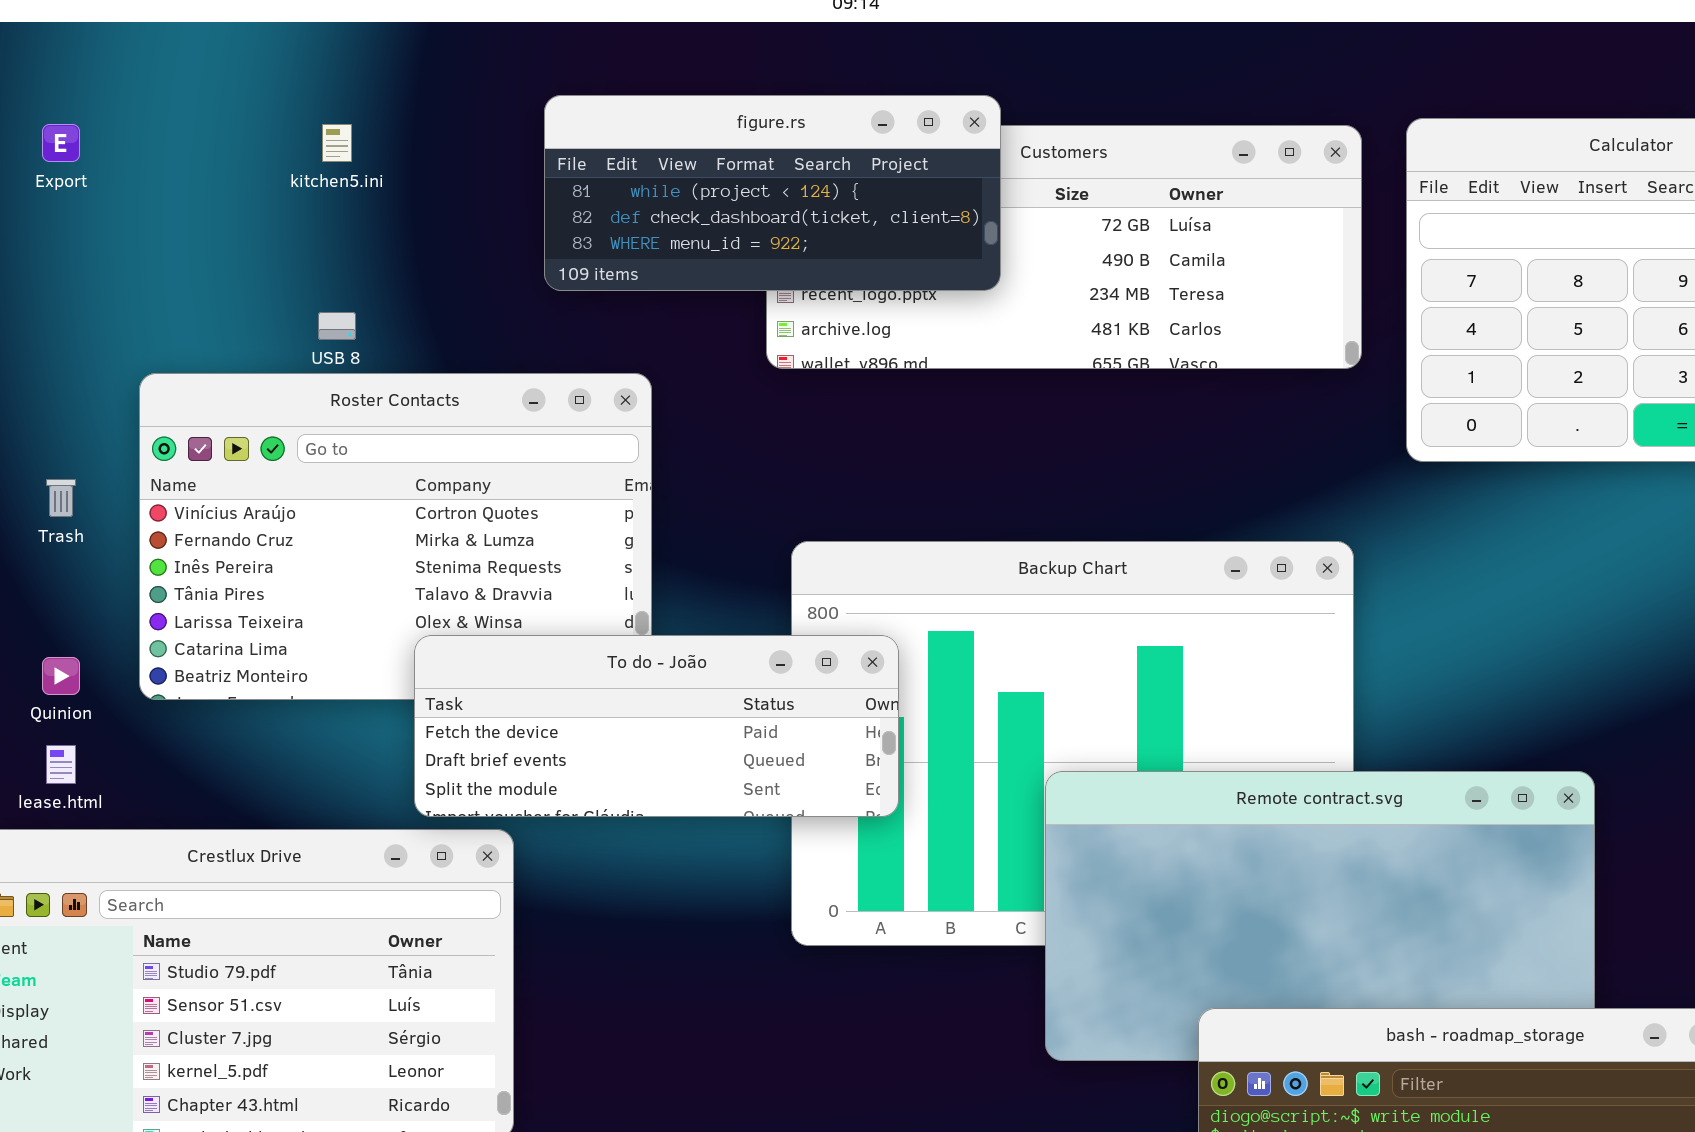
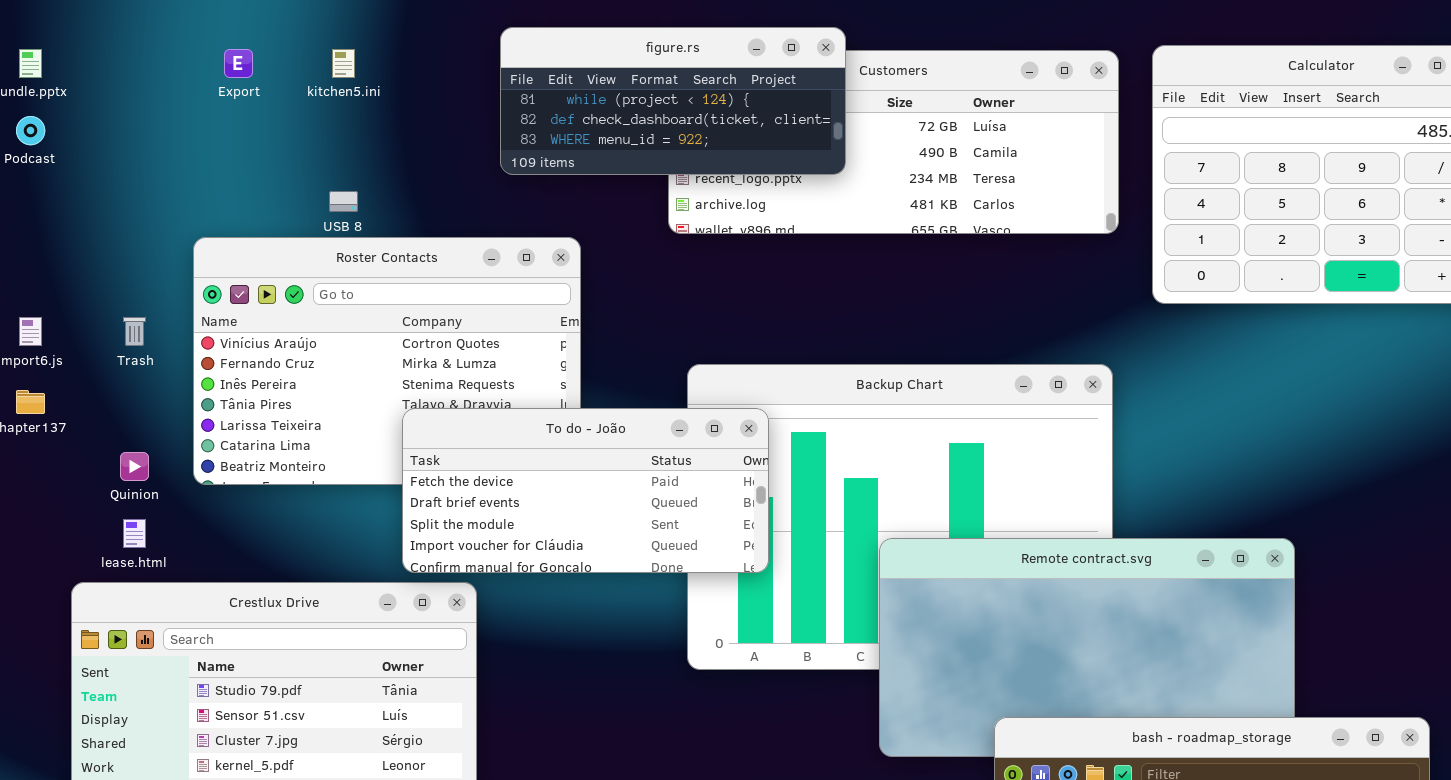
Export: [42,124,80,162] -> [224,49,253,78], moved
To do - João: [414,635,899,817] -> [402,408,769,573], resized

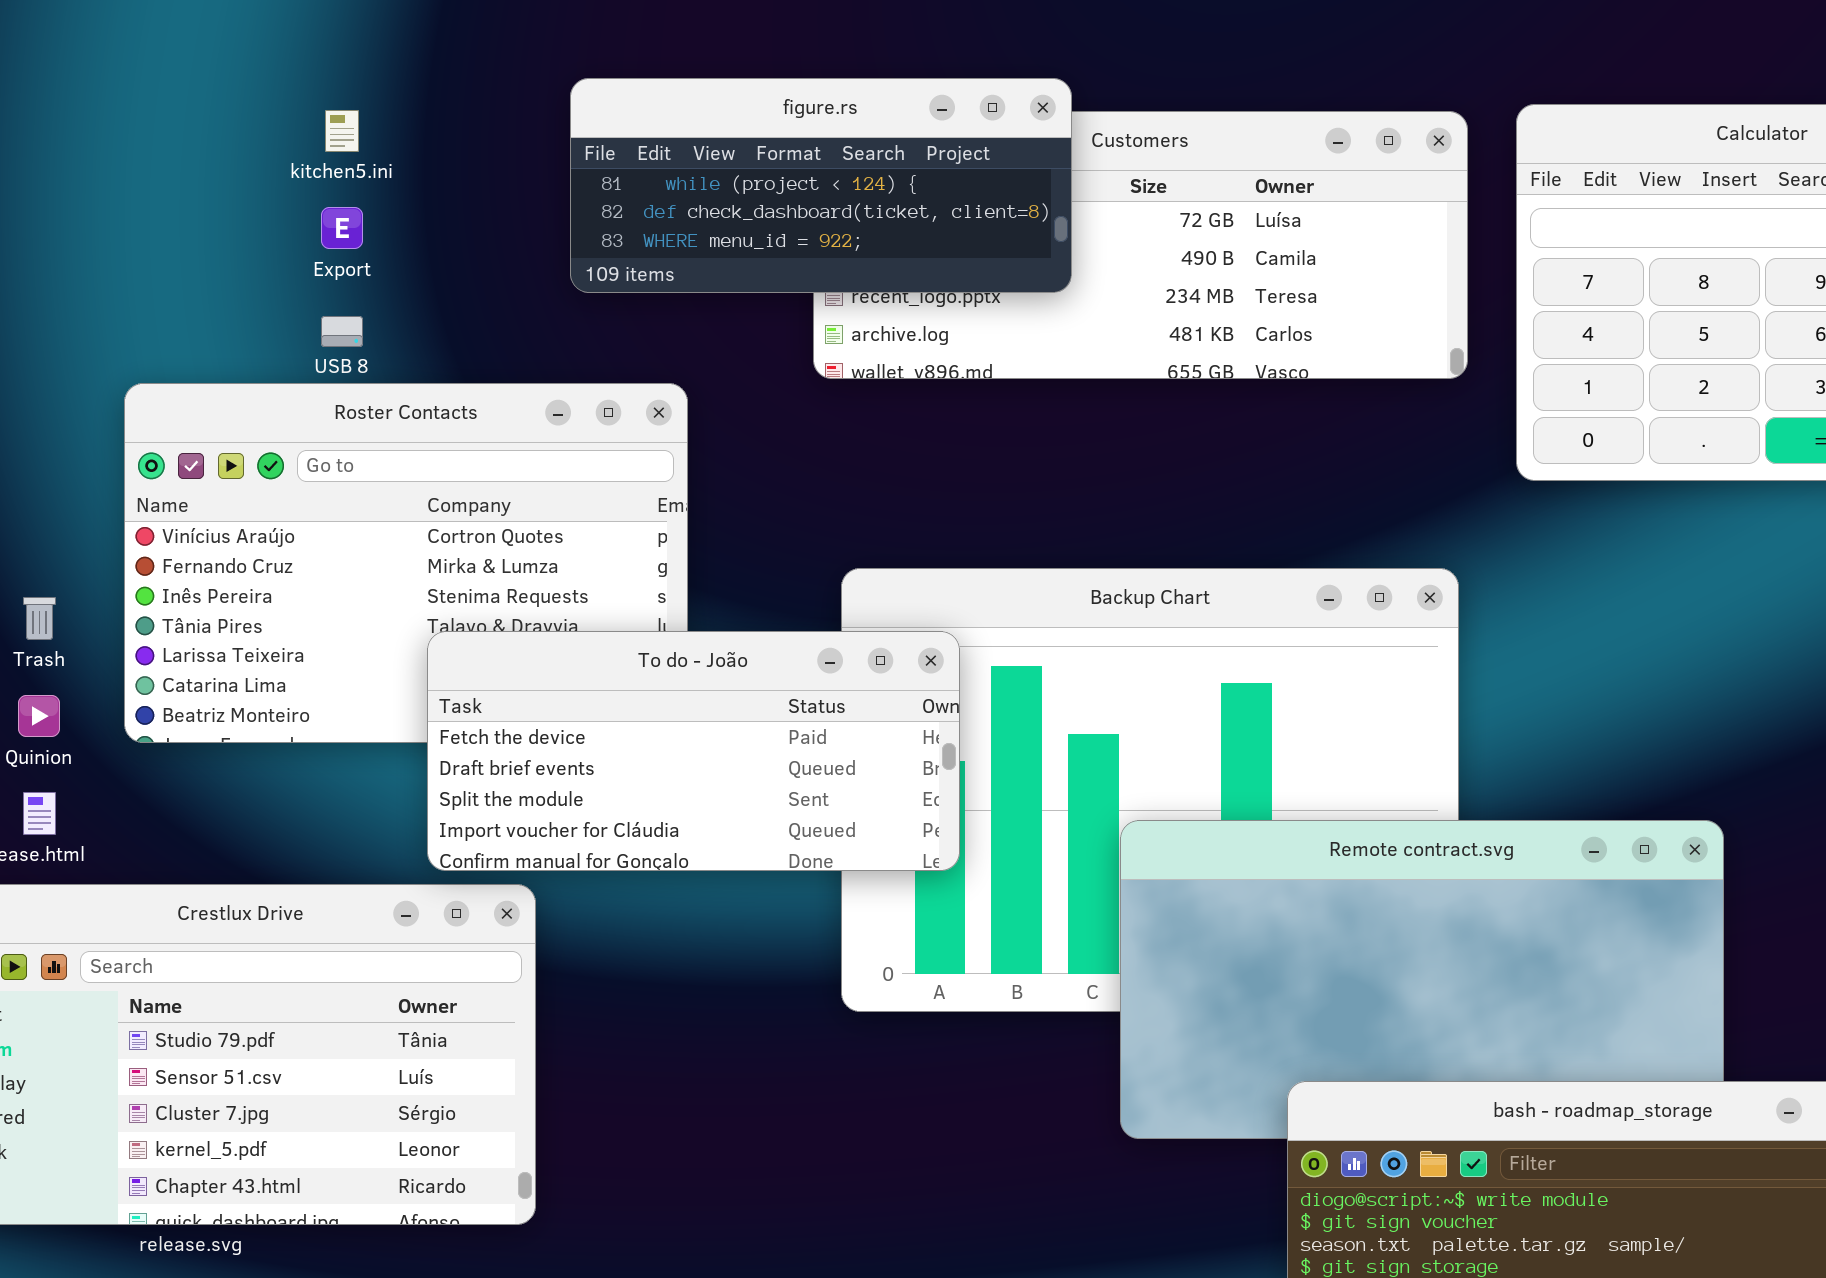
Export: [224,49,253,78] -> [321,207,363,249], moved
Trash: [123,317,146,346] -> [23,597,56,640], moved

